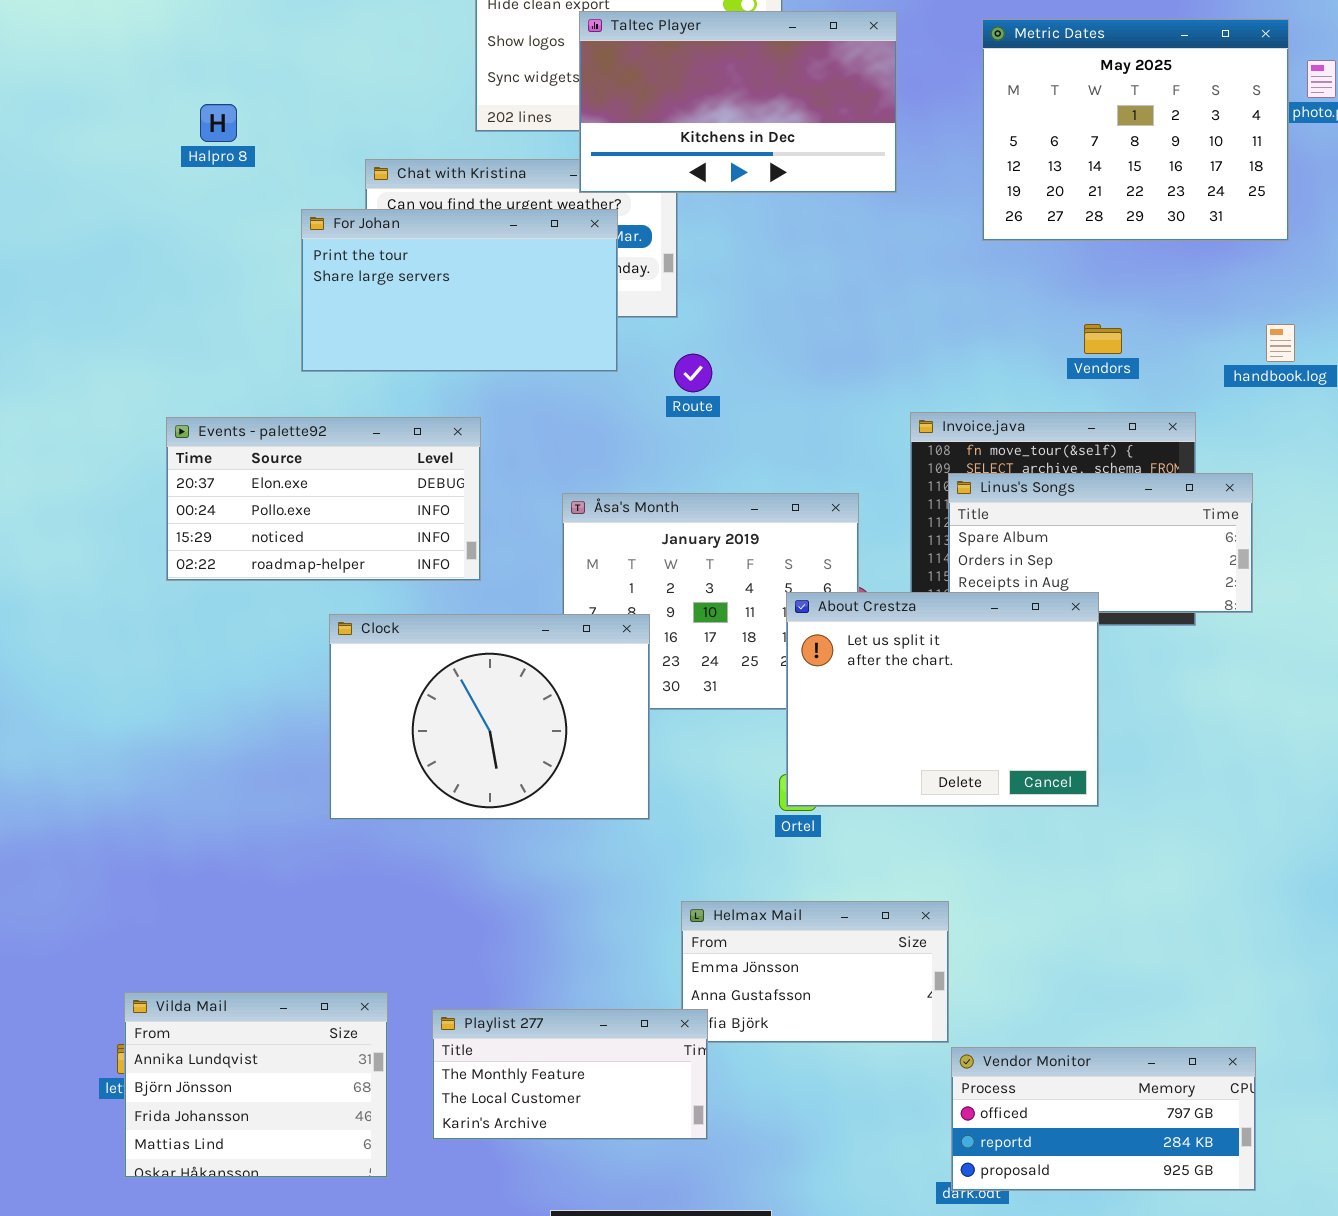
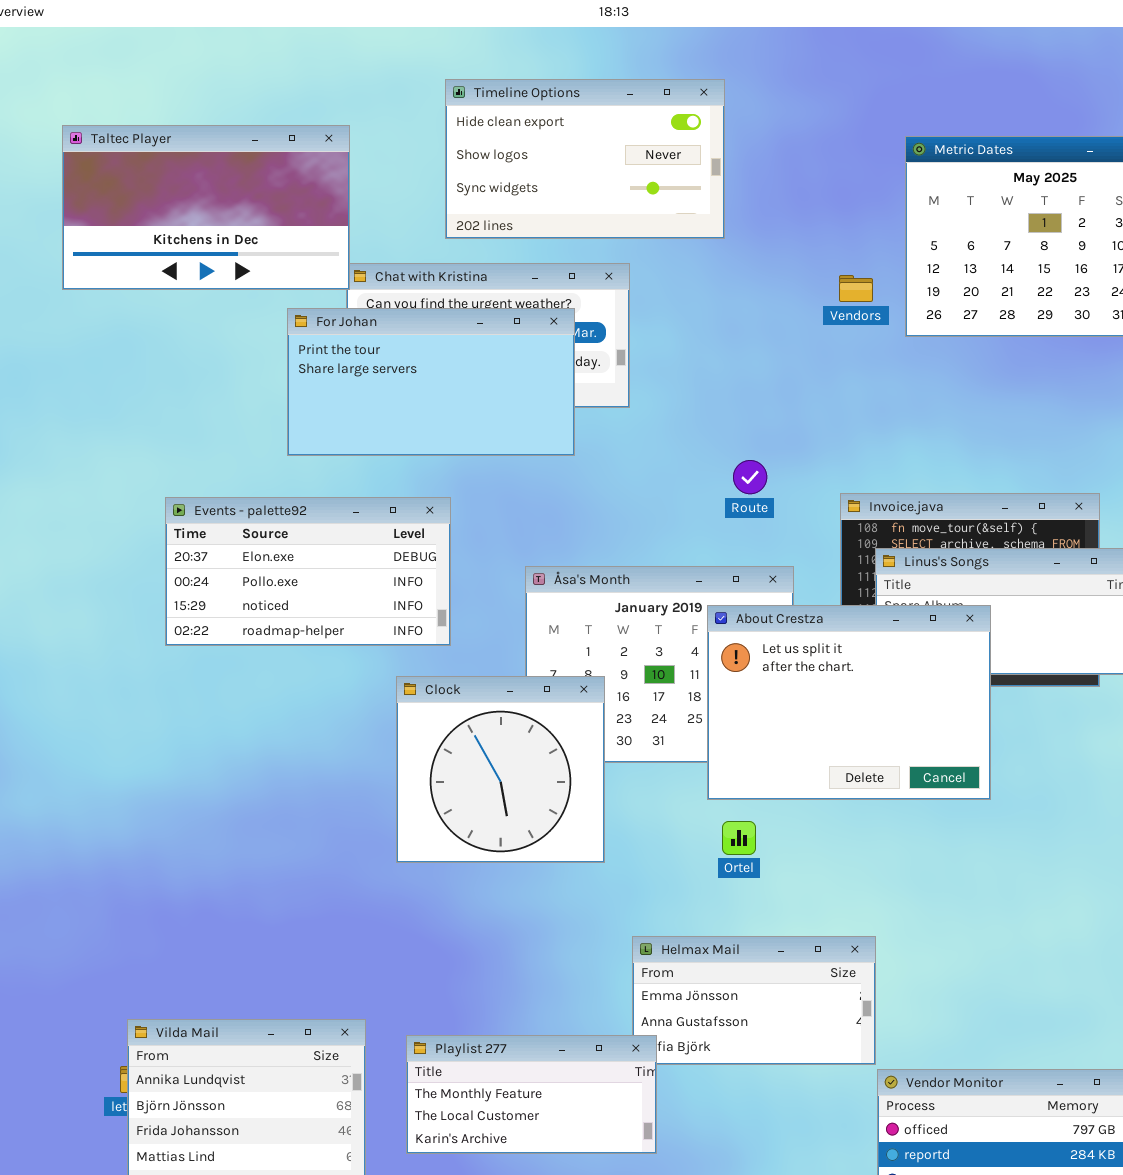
Taltec Player: [579,11,897,193] -> [62,125,350,290], moved
Vendors: [1084,324,1122,354] -> [839,275,873,302], moved
Route: [674,354,712,392] -> [733,460,767,494], moved
About Crestza: [786,592,1099,807] -> [707,605,991,800], moved
Clock: [329,614,650,820] -> [396,676,605,863], resized

